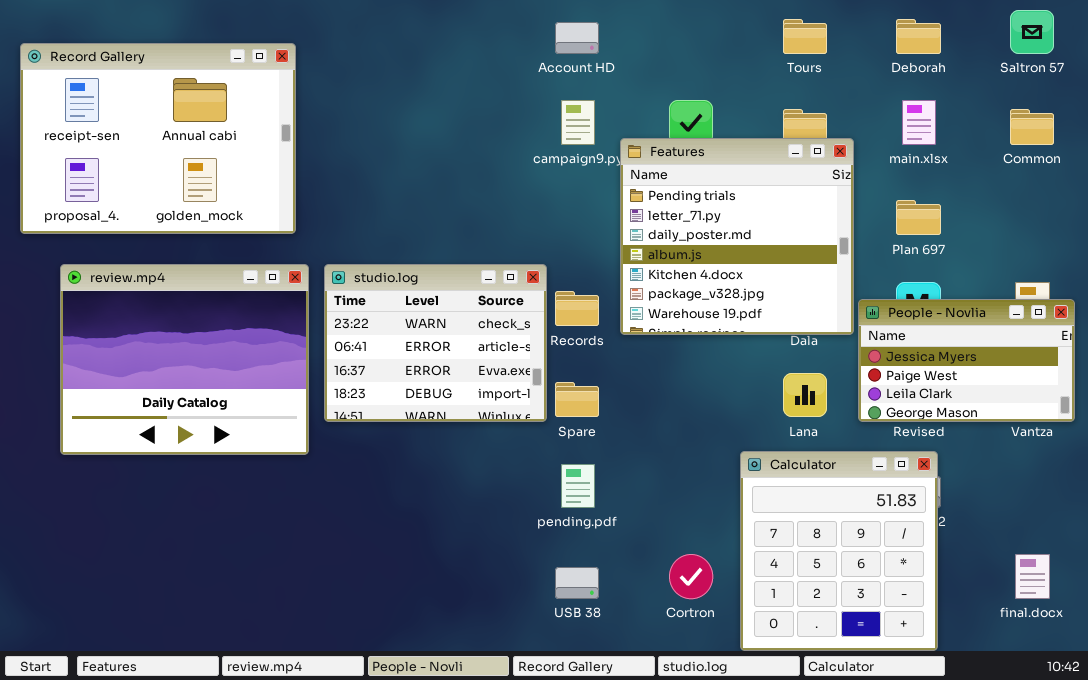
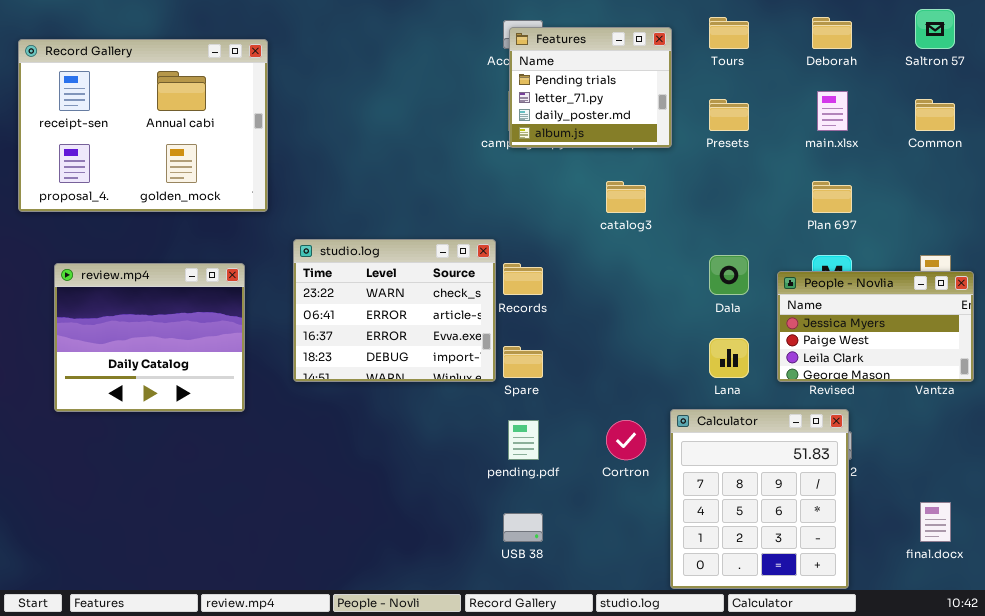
Features: [620,138,854,335] -> [509,27,672,148], moved, resized
review.mp4: [60,264,309,455] -> [54,263,245,412], resized
Cortron: [669,554,713,599] -> [606,420,646,460], moved

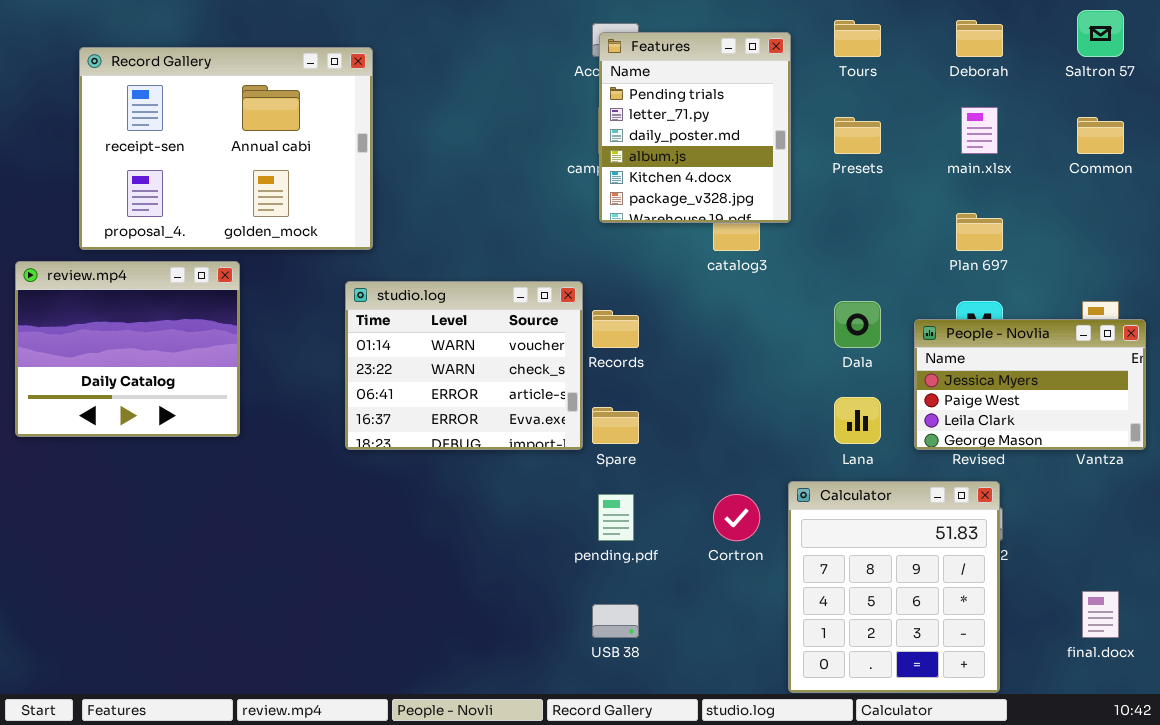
Features: [509,27,672,148] -> [599,32,791,223], resized
Record Gallery: [18,39,268,212] -> [79,47,373,250], moved
studio.log: [293,239,496,382] -> [345,281,583,450], scrolled up 1 row
review.mp4: [54,263,245,412] -> [15,261,240,437], moved

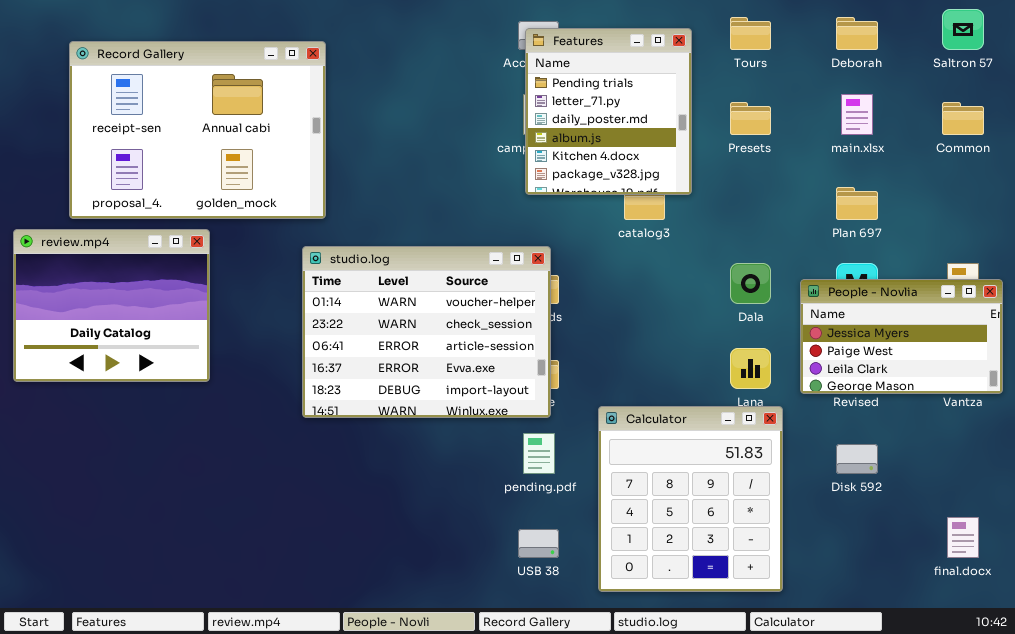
studio.log: [345,281,583,450] -> [302,246,551,418], resized
Calculator: [788,481,1000,693] -> [598,406,783,592], moved

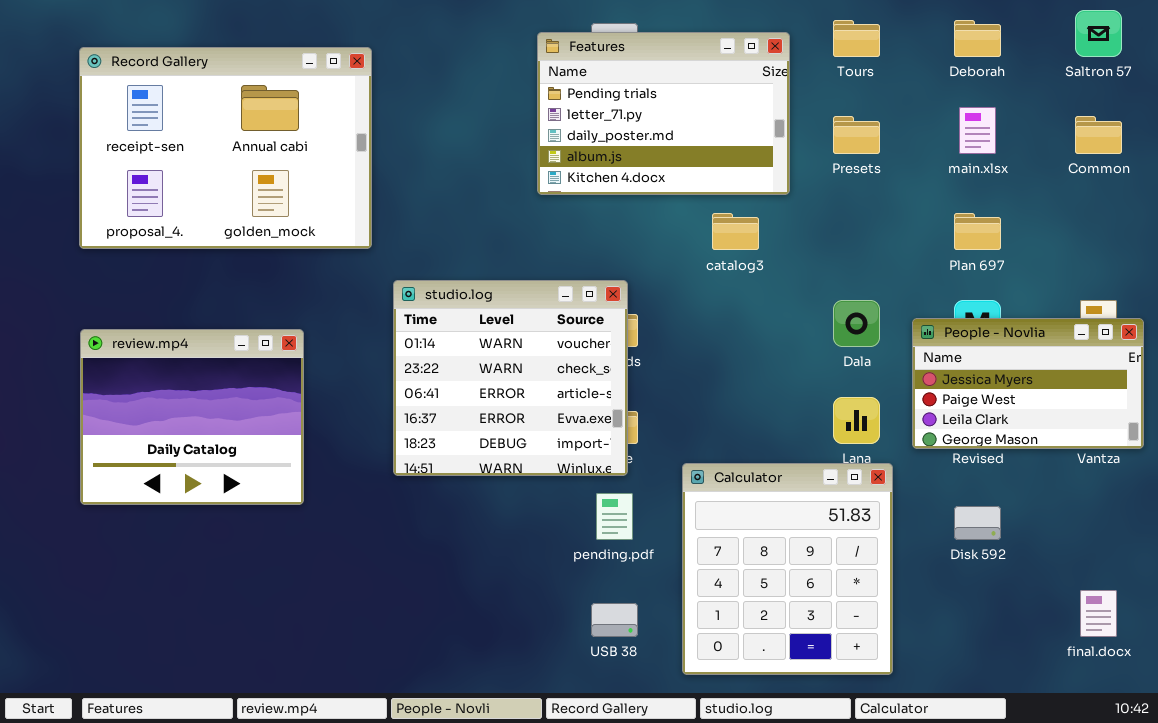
Features: [525,28,692,195] -> [537,32,790,195], resized
review.mp4: [13,229,210,382] -> [80,329,304,505], moved
studio.log: [302,246,551,418] -> [393,280,628,476], resized

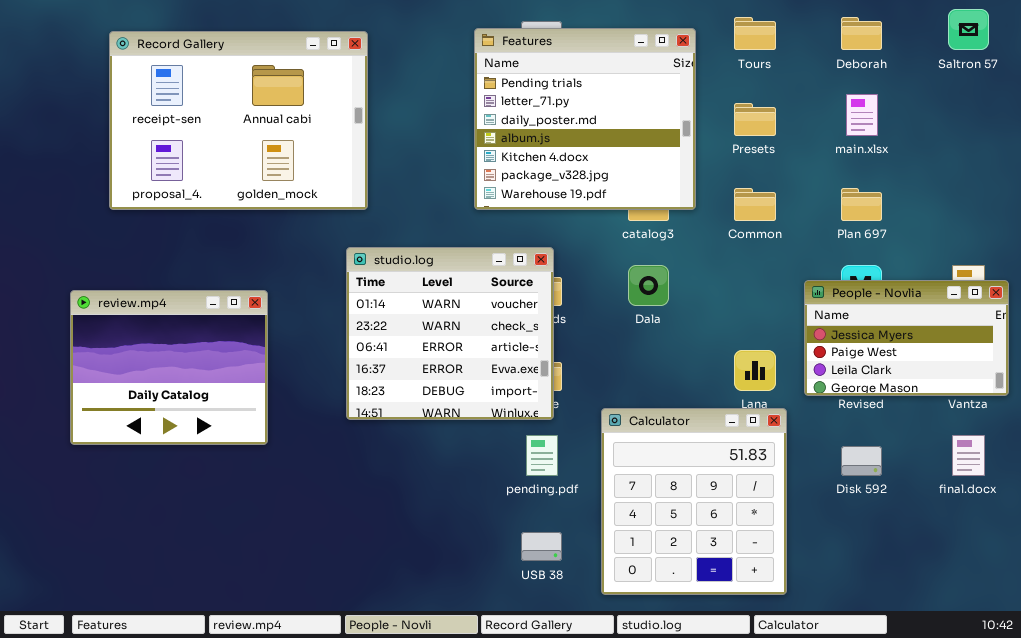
Features: [537,32,790,195] -> [474,28,696,210], resized
Record Gallery: [79,47,372,249] -> [109,31,368,210], moved
Common: [1075,116,1122,154] -> [734,188,776,221], moved
Dala: [833,300,880,347] -> [628,265,669,306], moved
final.docx: [1080,590,1117,637] -> [952,435,985,476], moved

